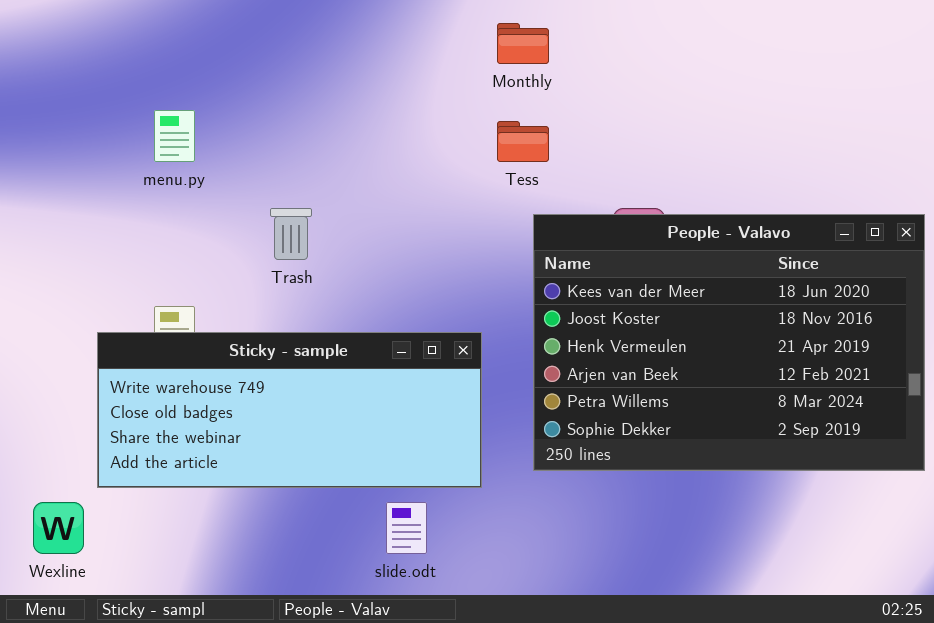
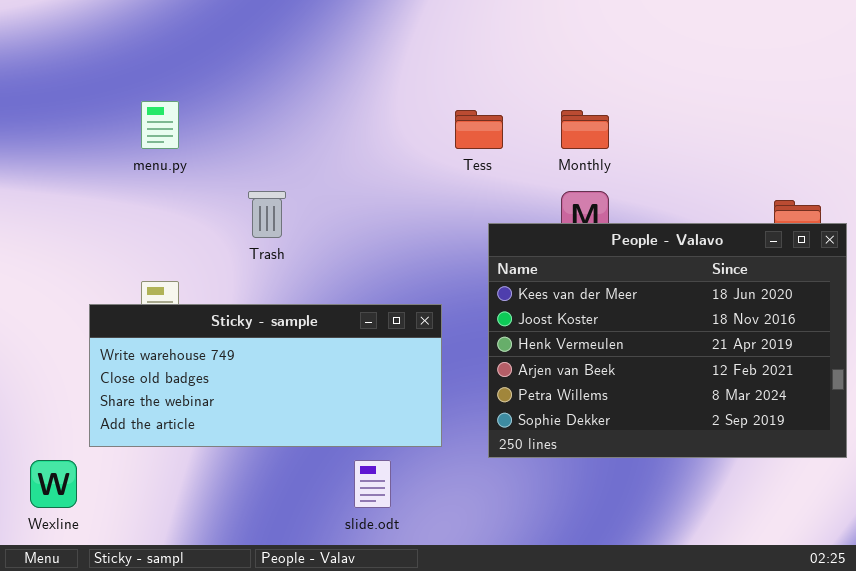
Monthly: [497,23,549,64] -> [561,110,609,149], moved
People - Valavo: [533,214,925,471] -> [488,223,847,458], moved

